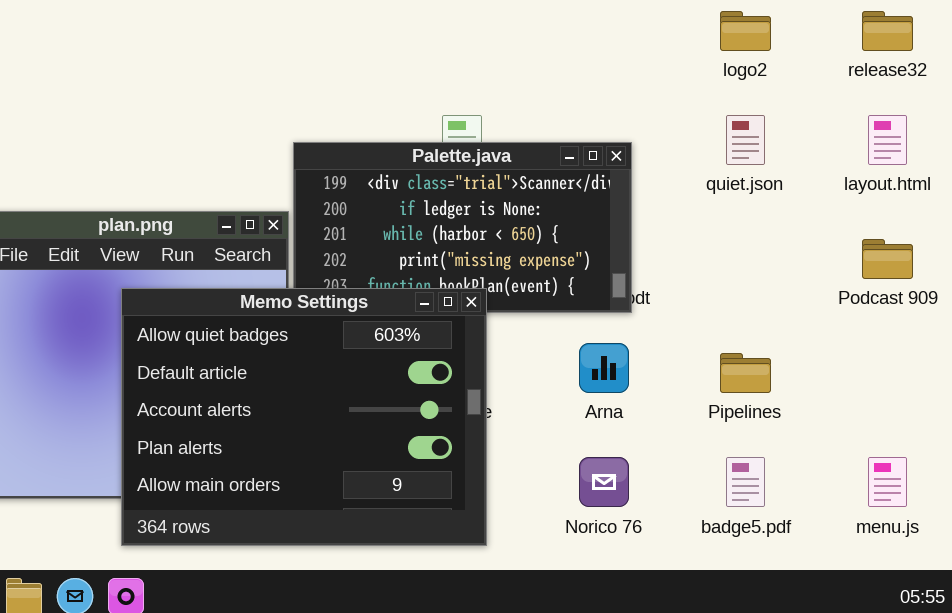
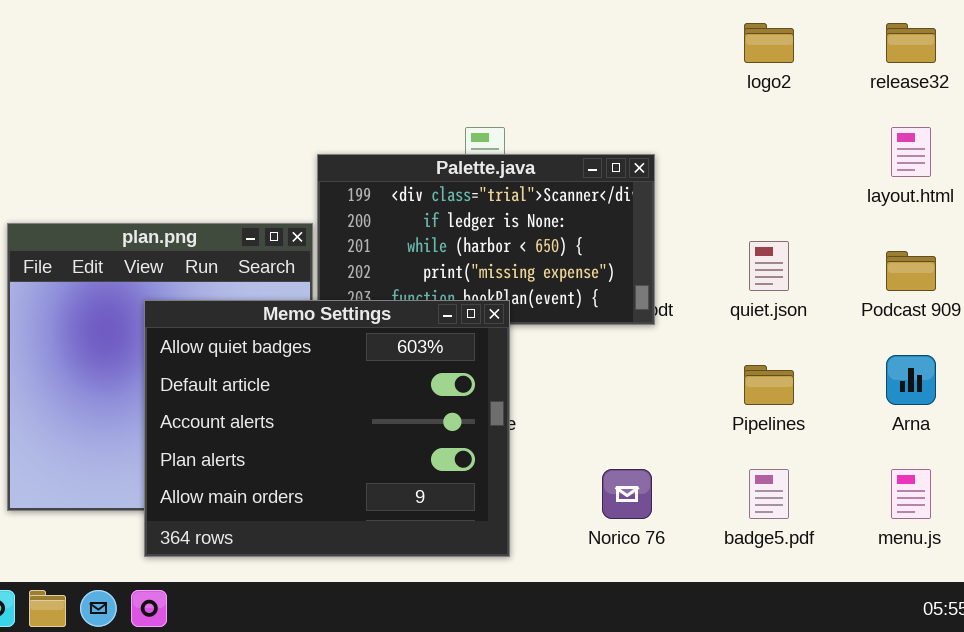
quiet.json: [726,115,765,165] -> [749,241,789,291], moved
Arna: [579,343,629,393] -> [886,355,936,405], moved

